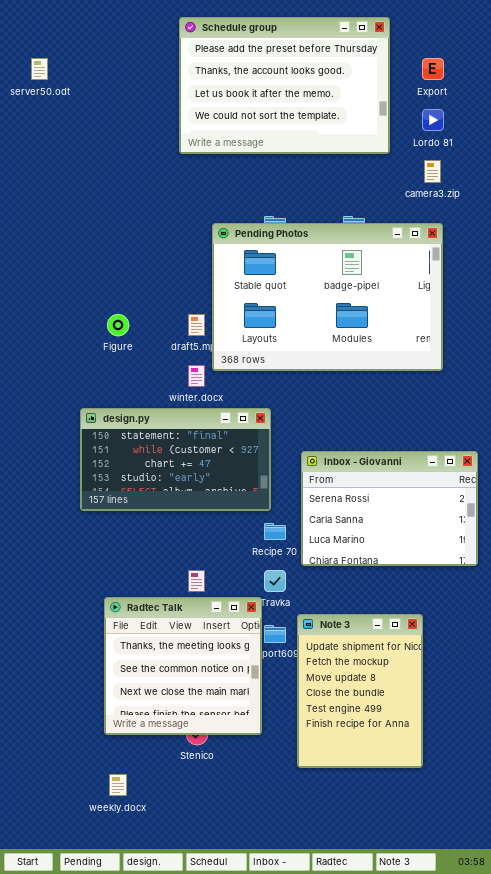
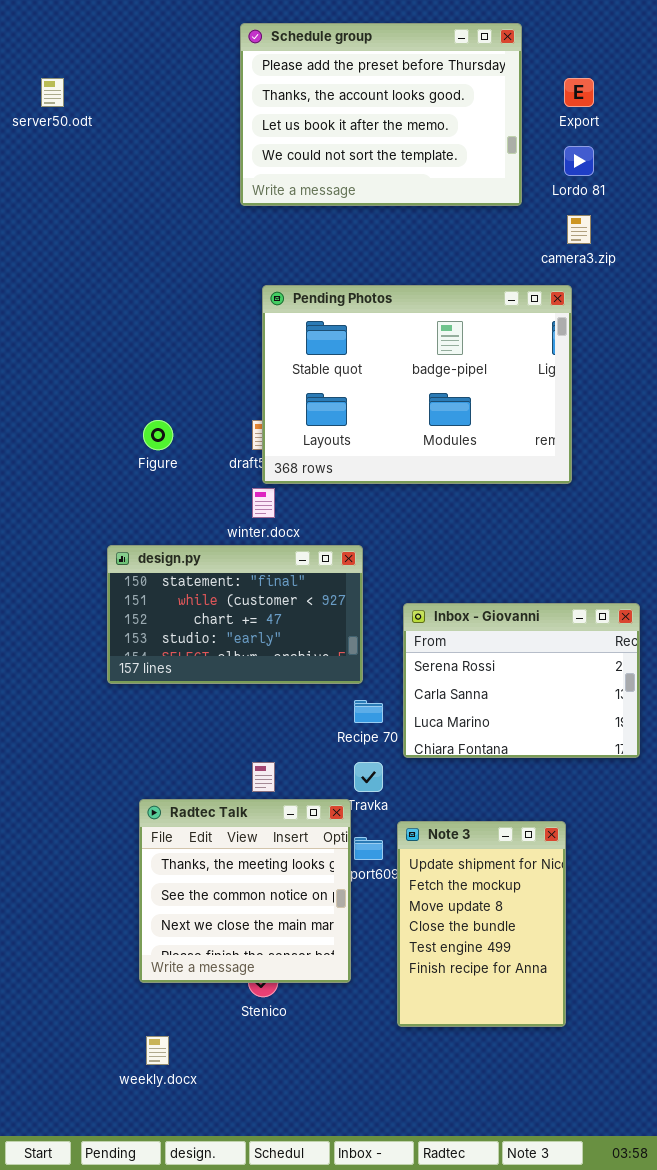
Pending Photos: [212,223,443,371] -> [262,285,572,484], moved

